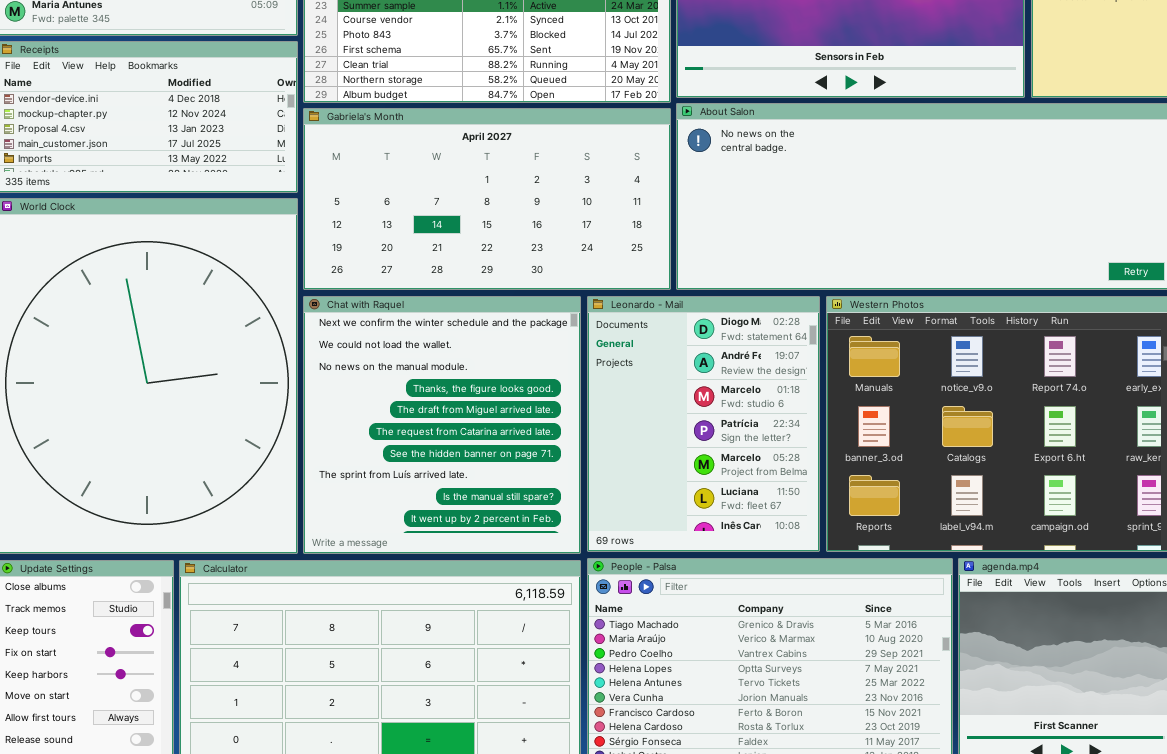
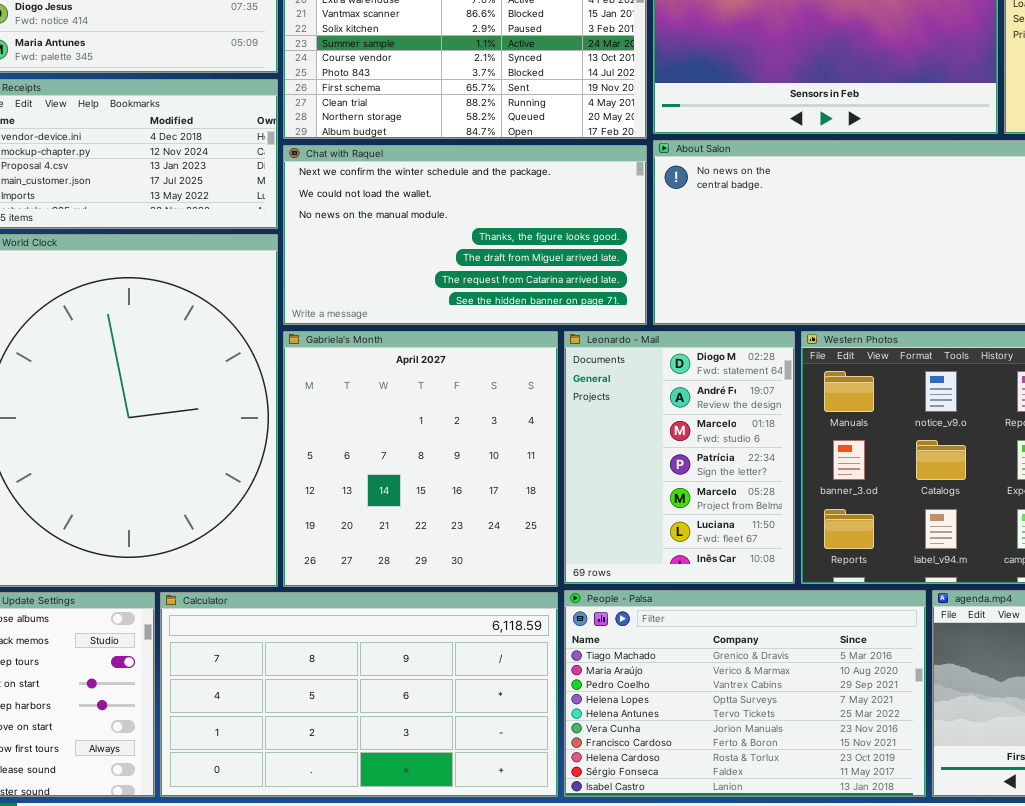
Gabriela's Month: [303,108,671,290] -> [283,331,558,587], moved, resized
Chat with Raquel: [303,296,581,554] -> [283,145,647,325], moved, resized

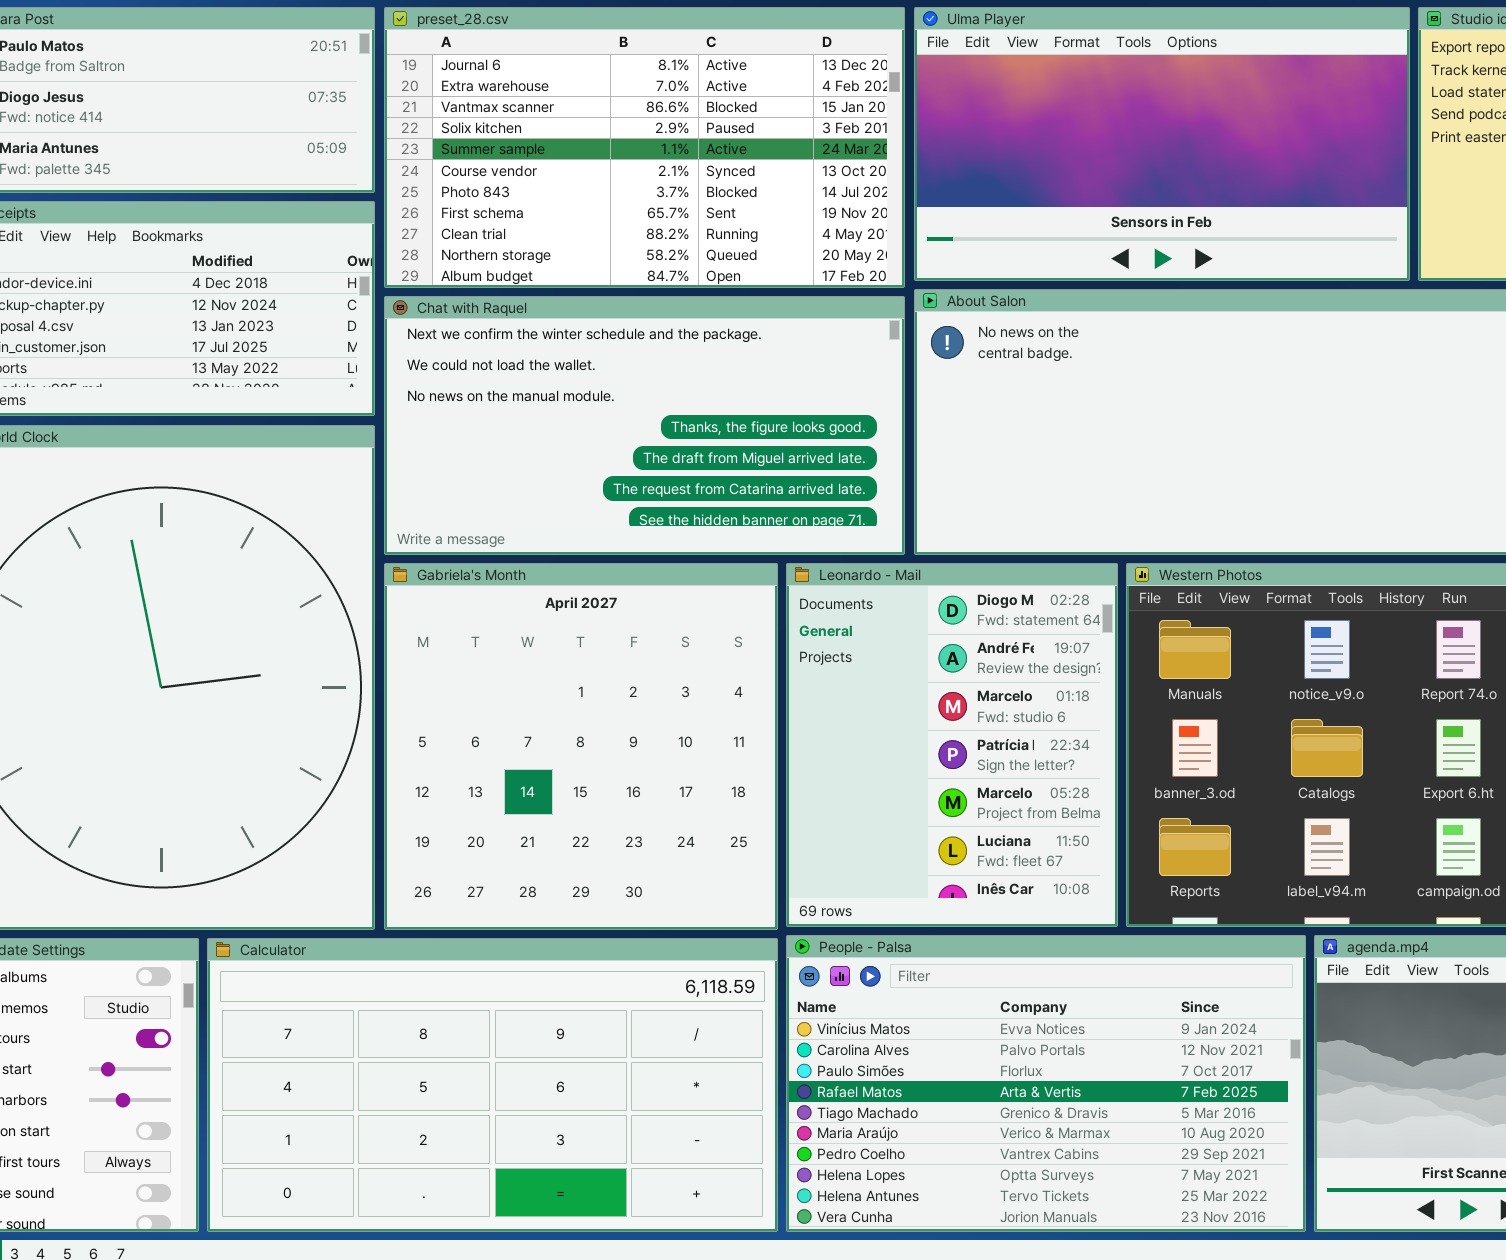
People - Palsa: [564,590,926,797] -> [786,935,1306,1232], scrolled up 4 rows

